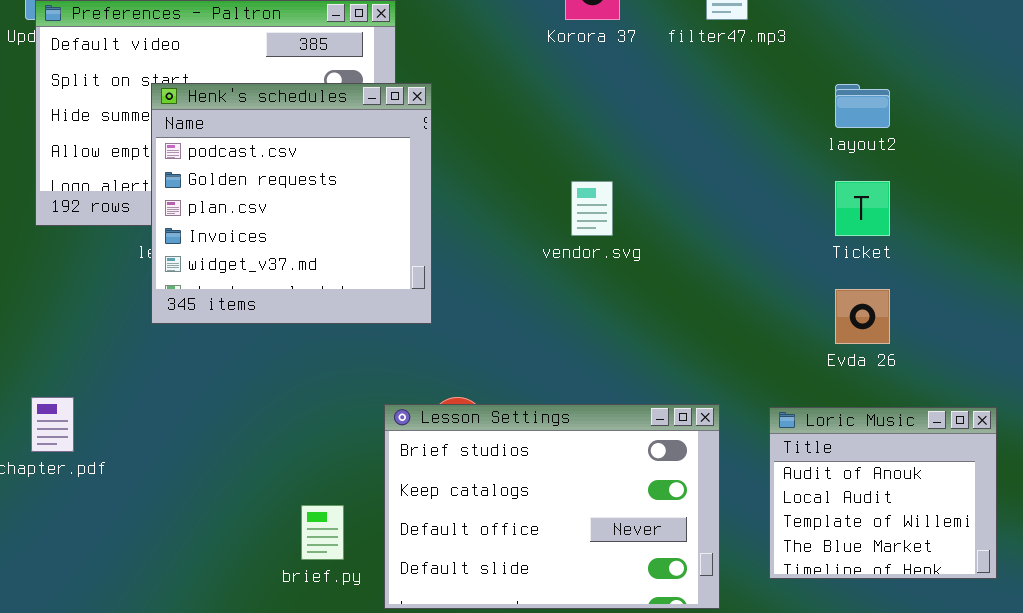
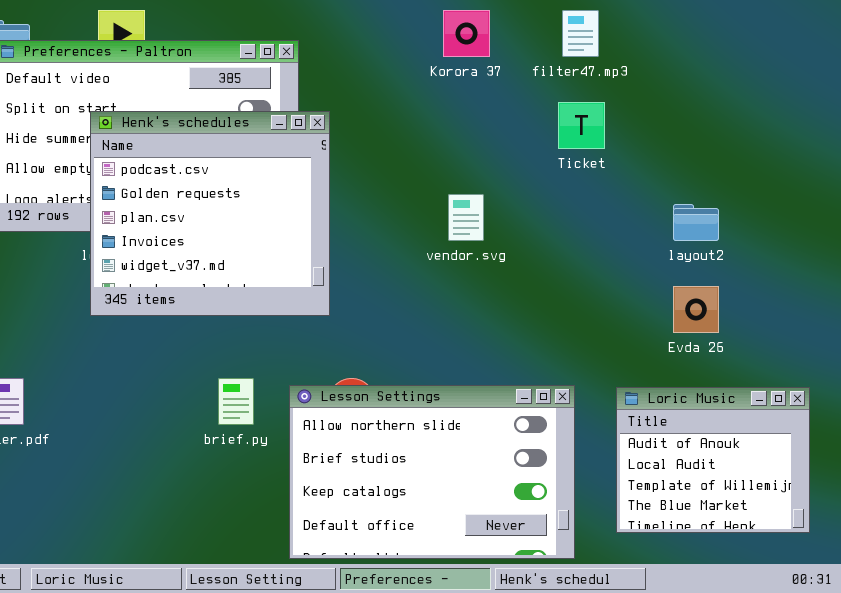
layout2: [835,84,890,128] -> [673,204,719,241], moved
Ticket: [835,181,890,236] -> [558,102,605,149], moved
Lesson Settings: [384,404,720,609] -> [289,385,575,559], scrolled up 1 row
brief.py: [301,505,344,560] -> [218,378,254,425], moved

